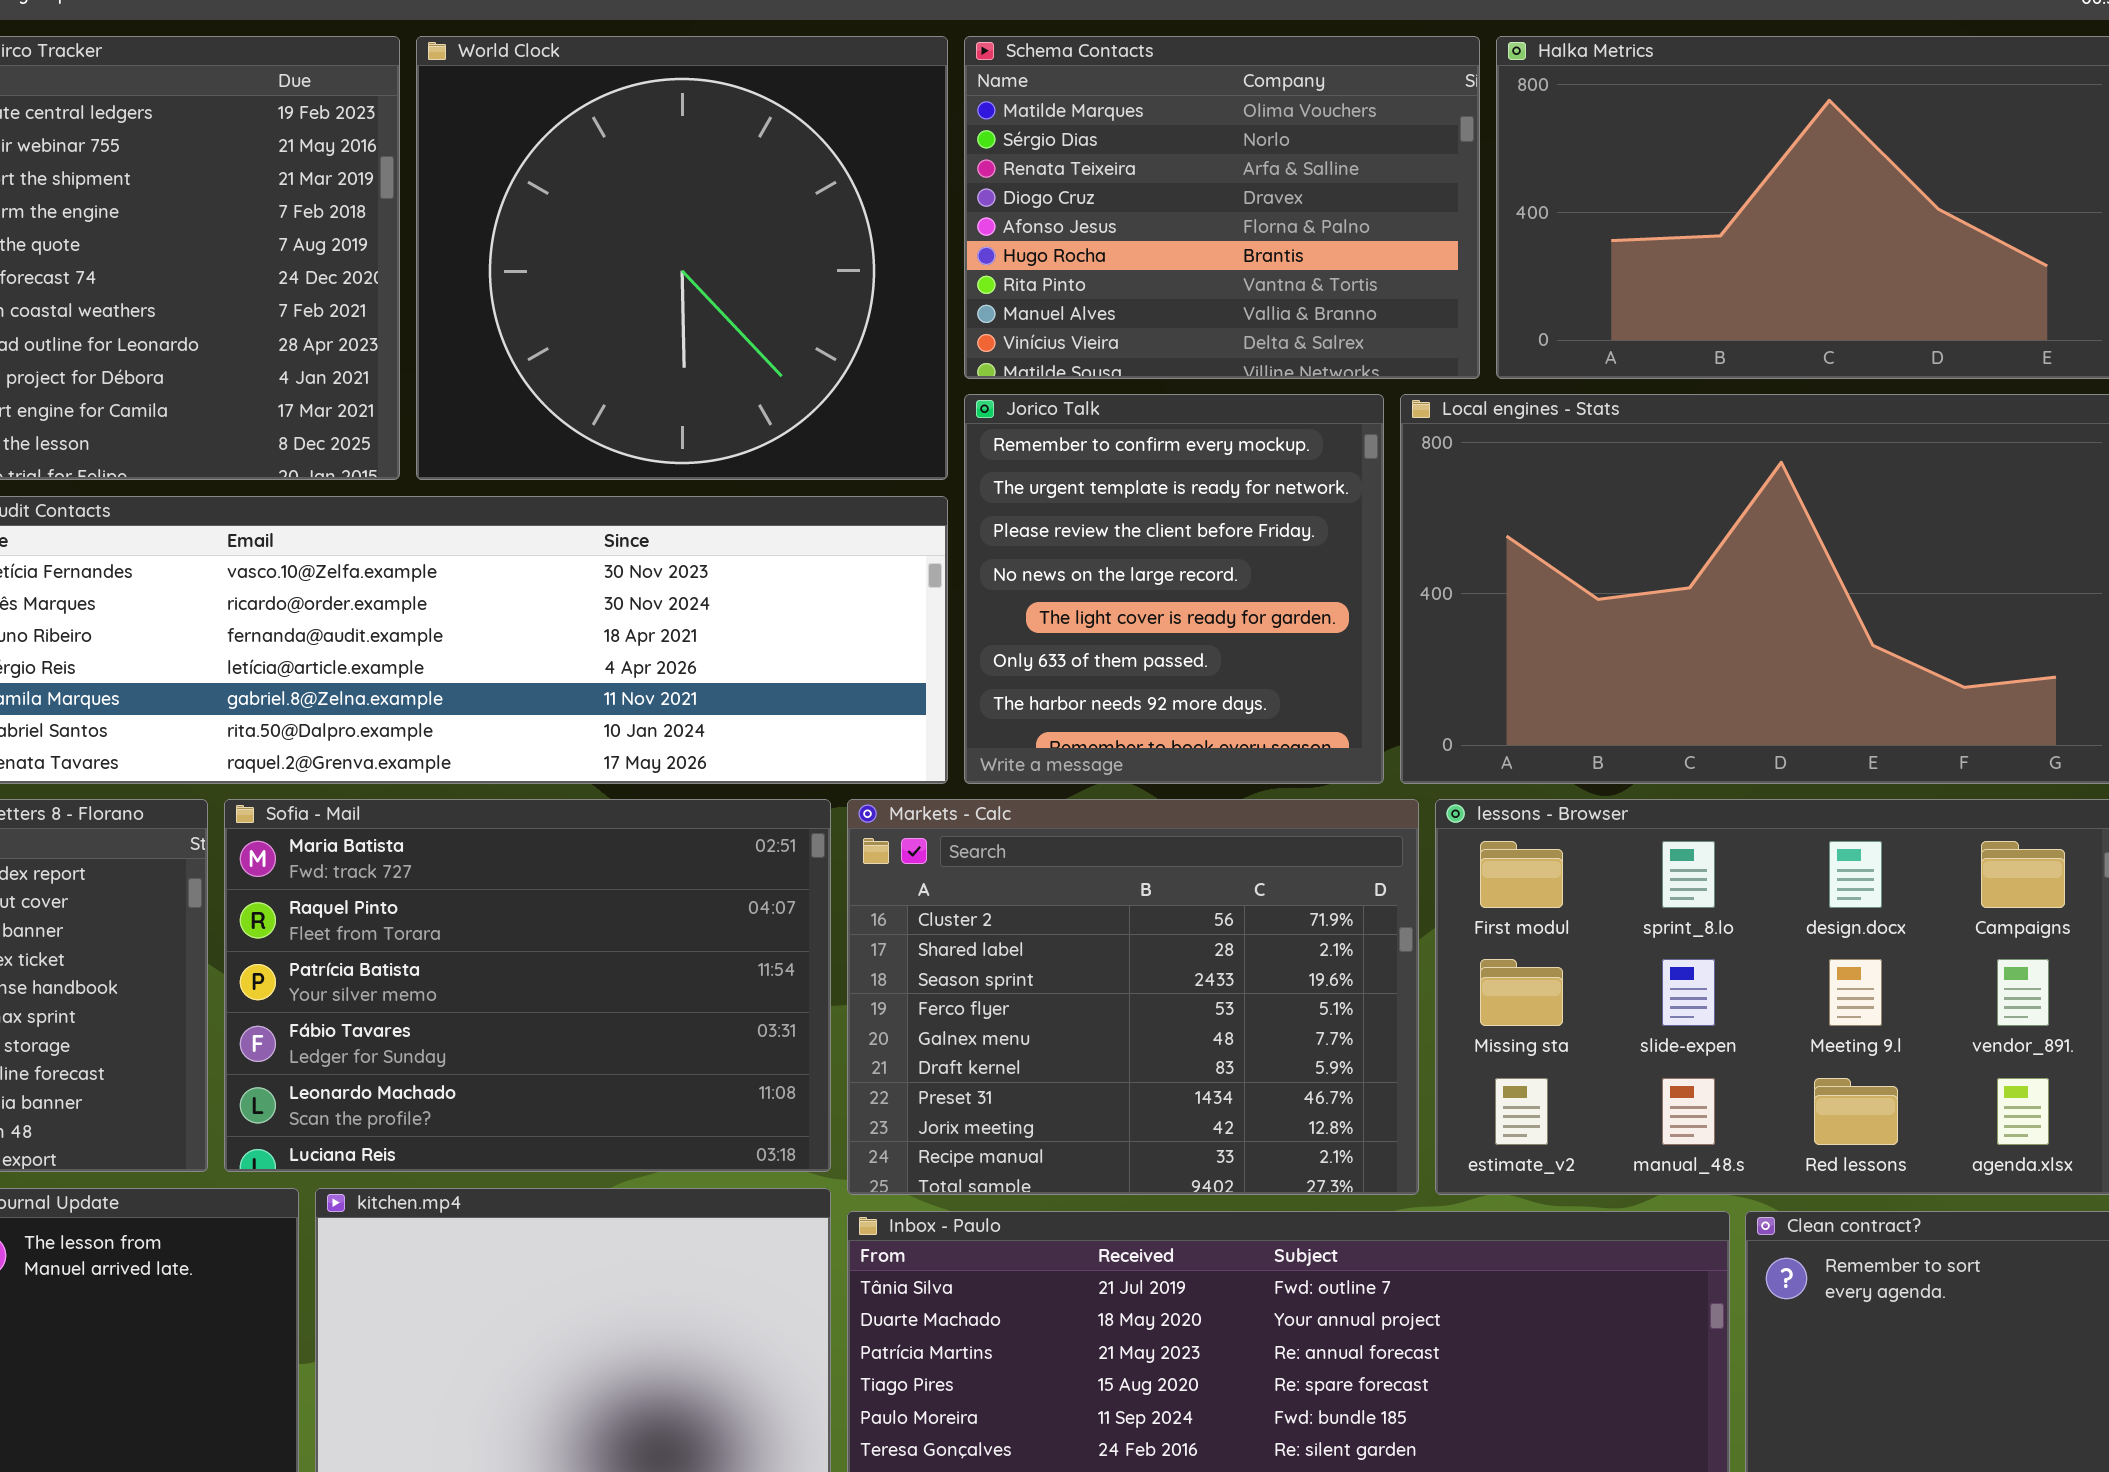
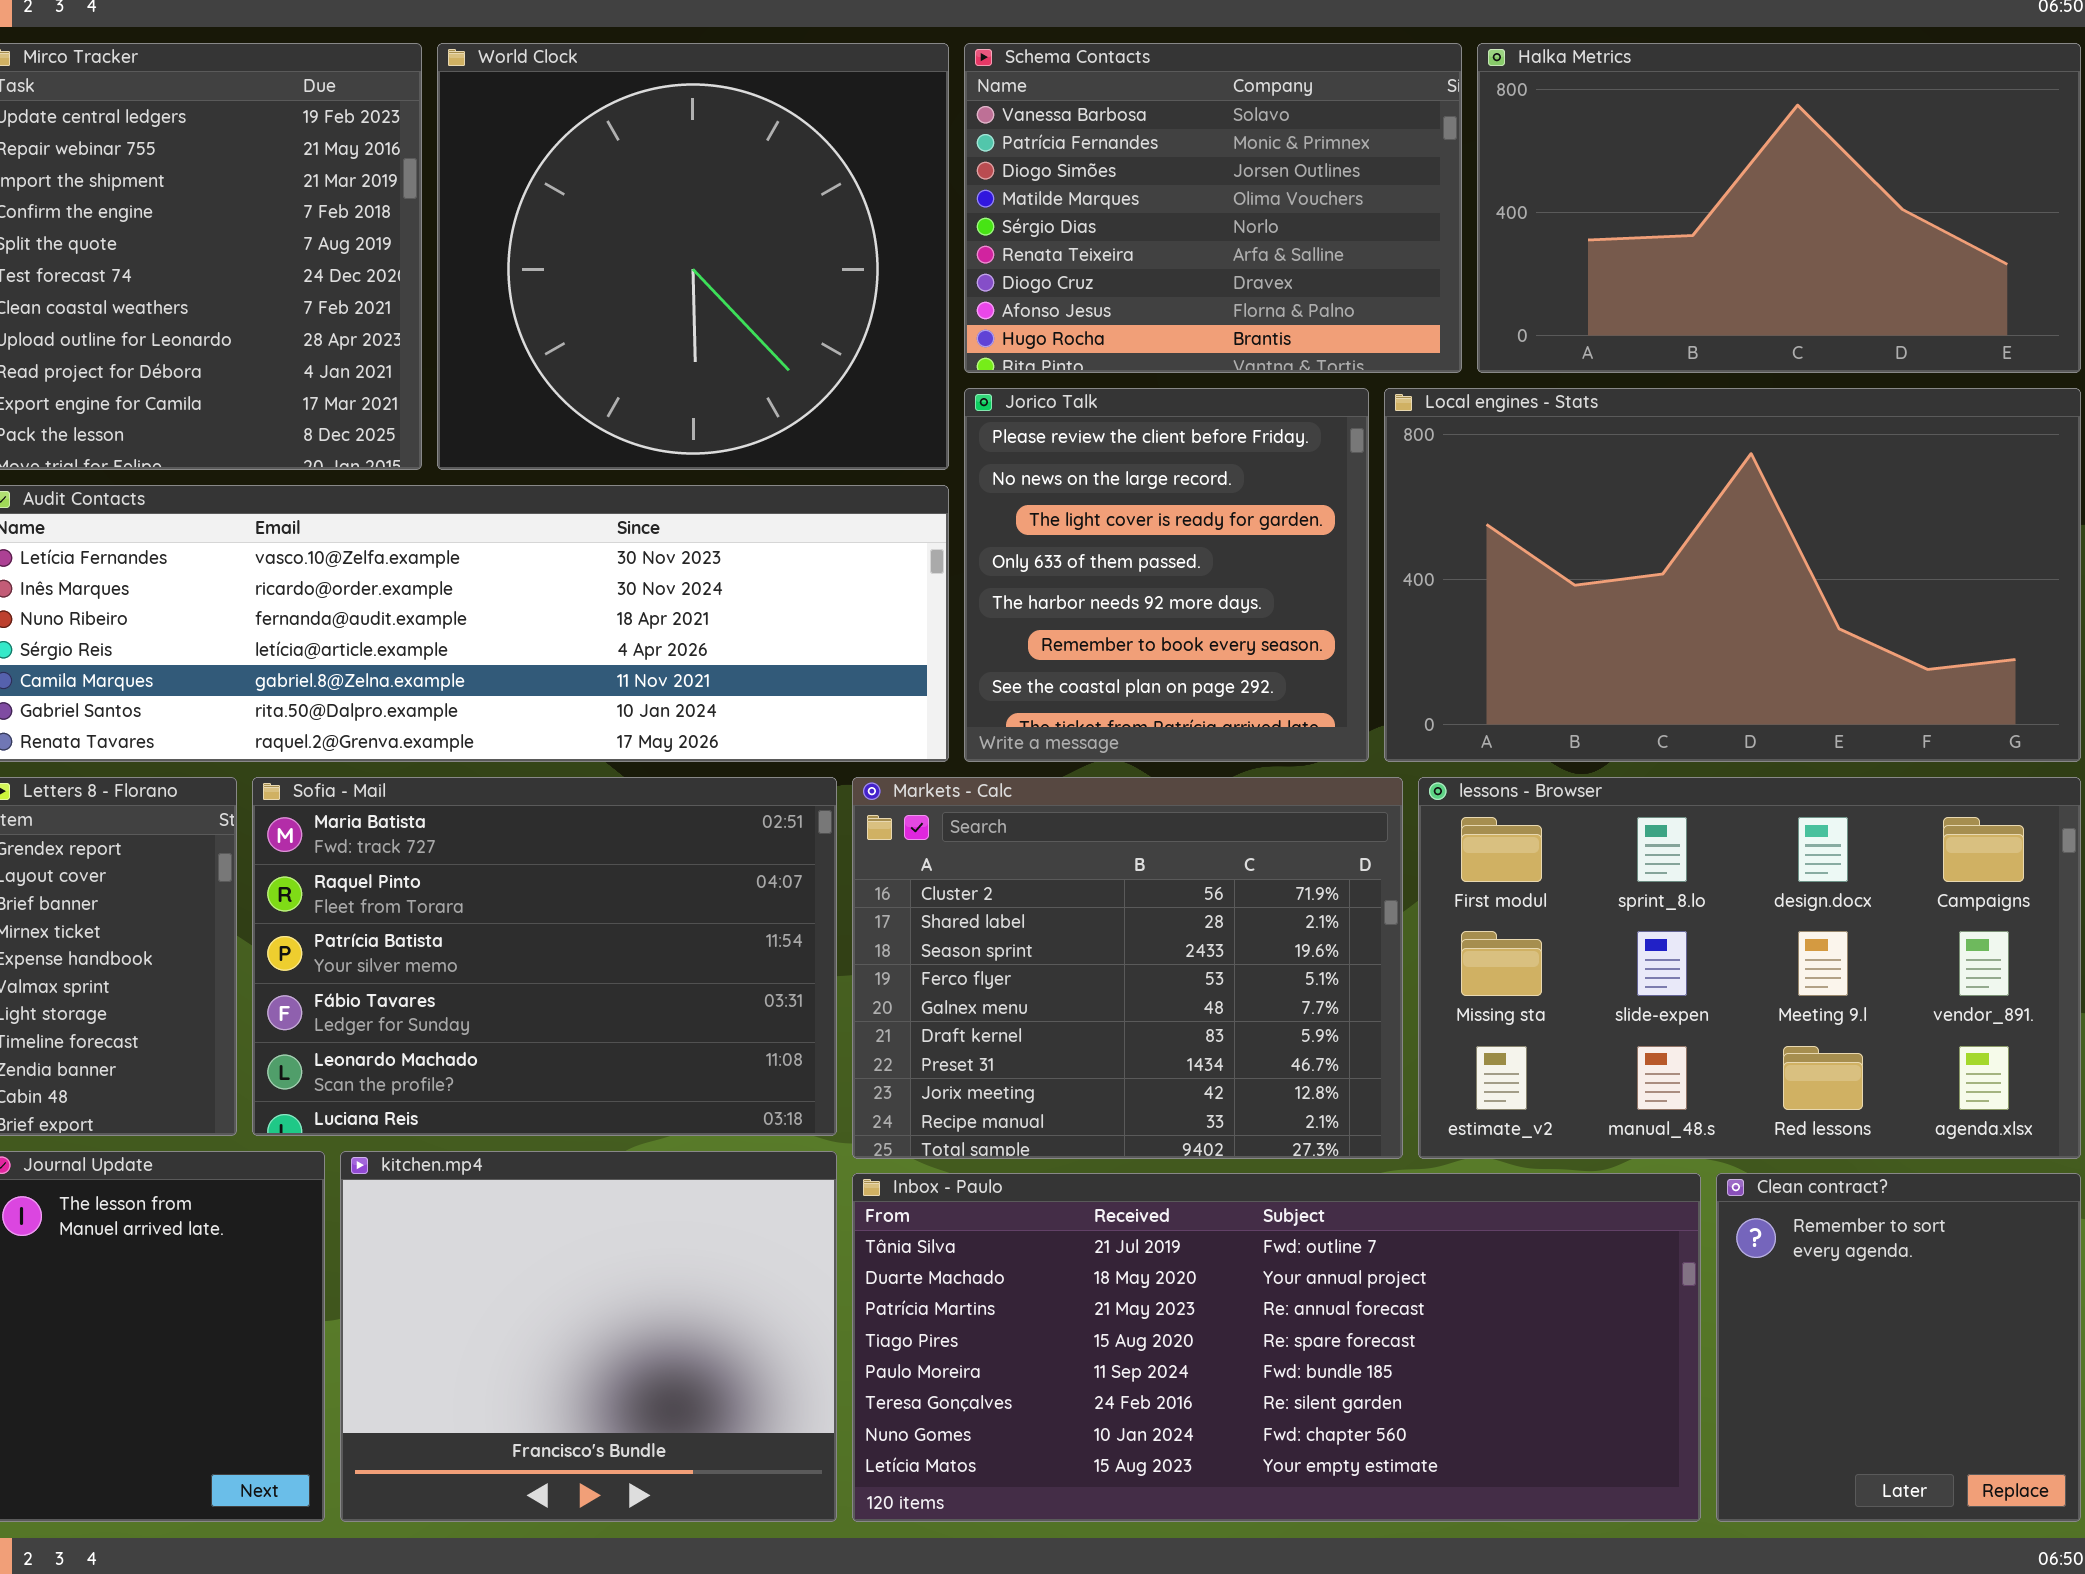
Schema Contacts: [964,36,1480,379] -> [964,43,1462,373], scrolled up 3 rows
Jorico Talk: [964,394,1384,784] -> [964,388,1369,762], scrolled down 2 rows

